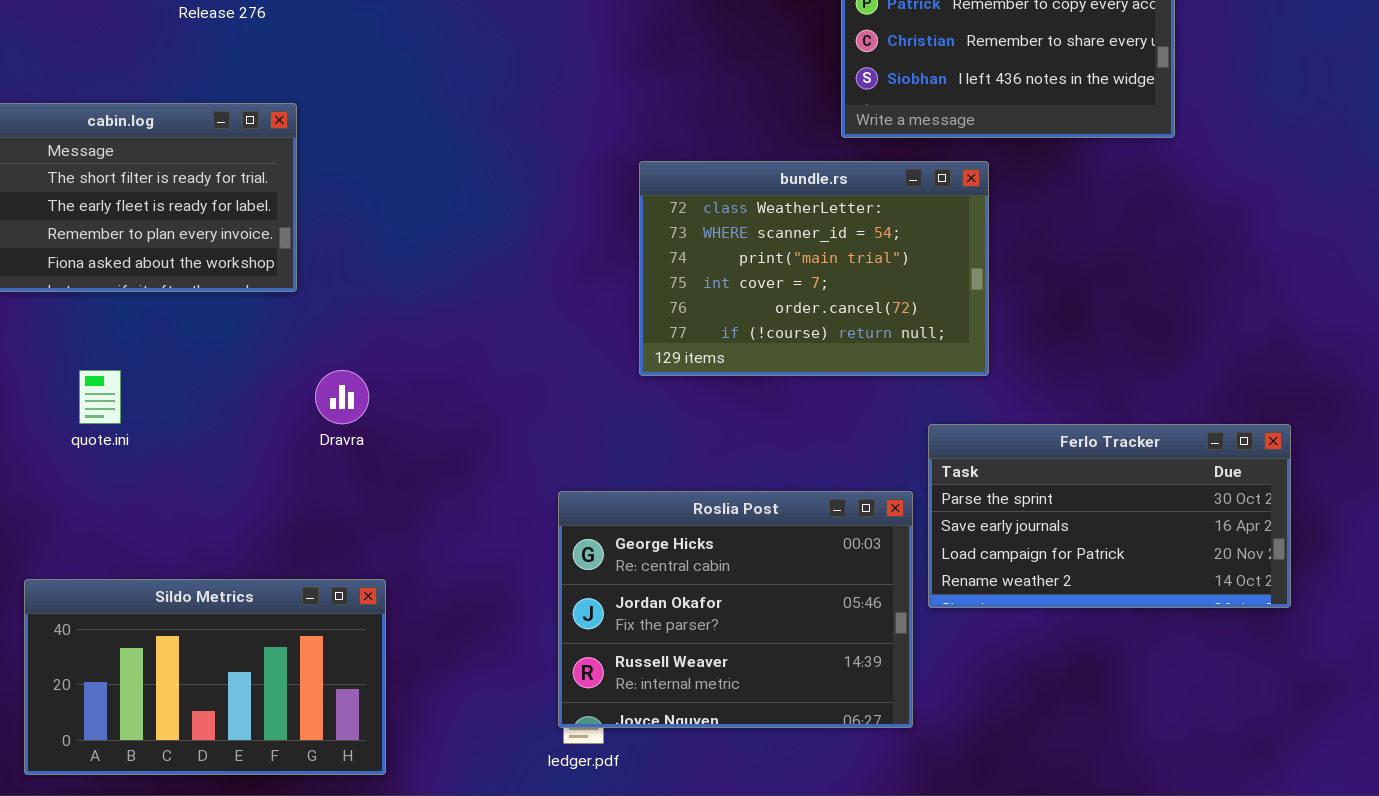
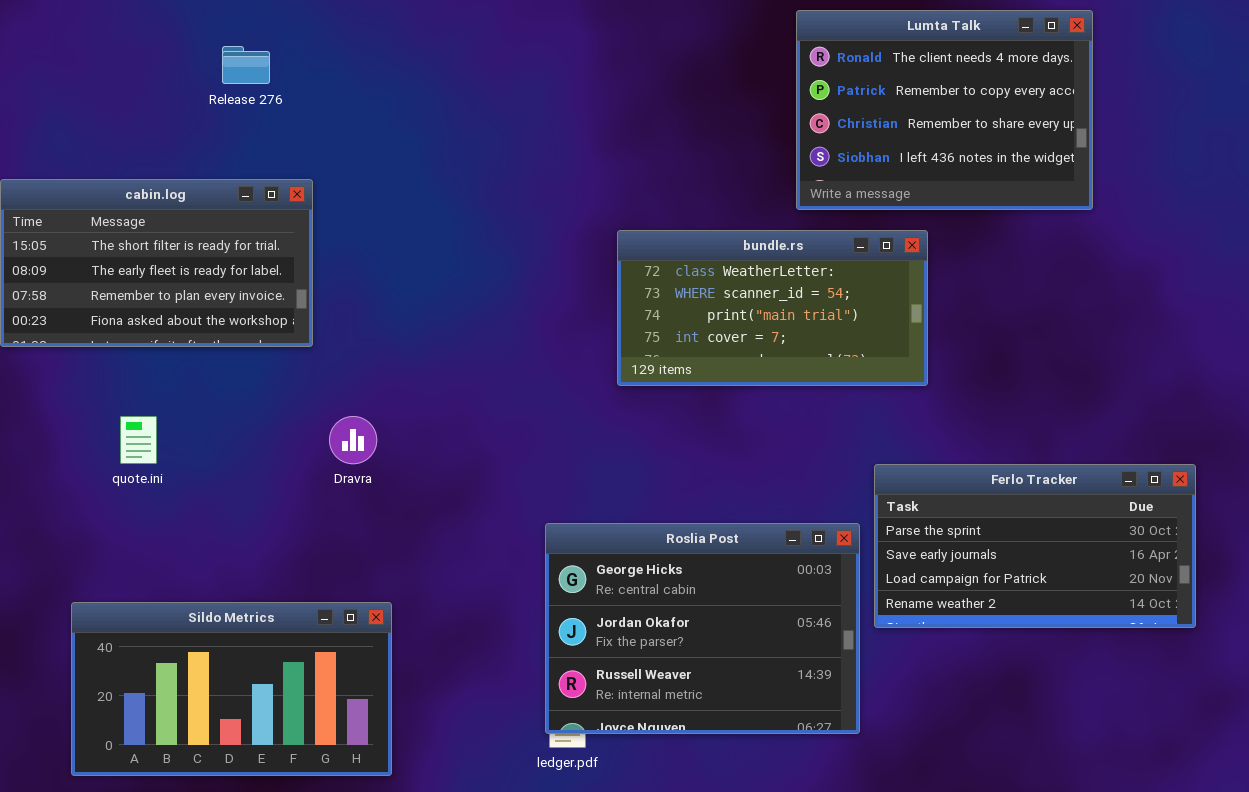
bundle.rs: [639,161,989,376] -> [617,230,928,386], resized

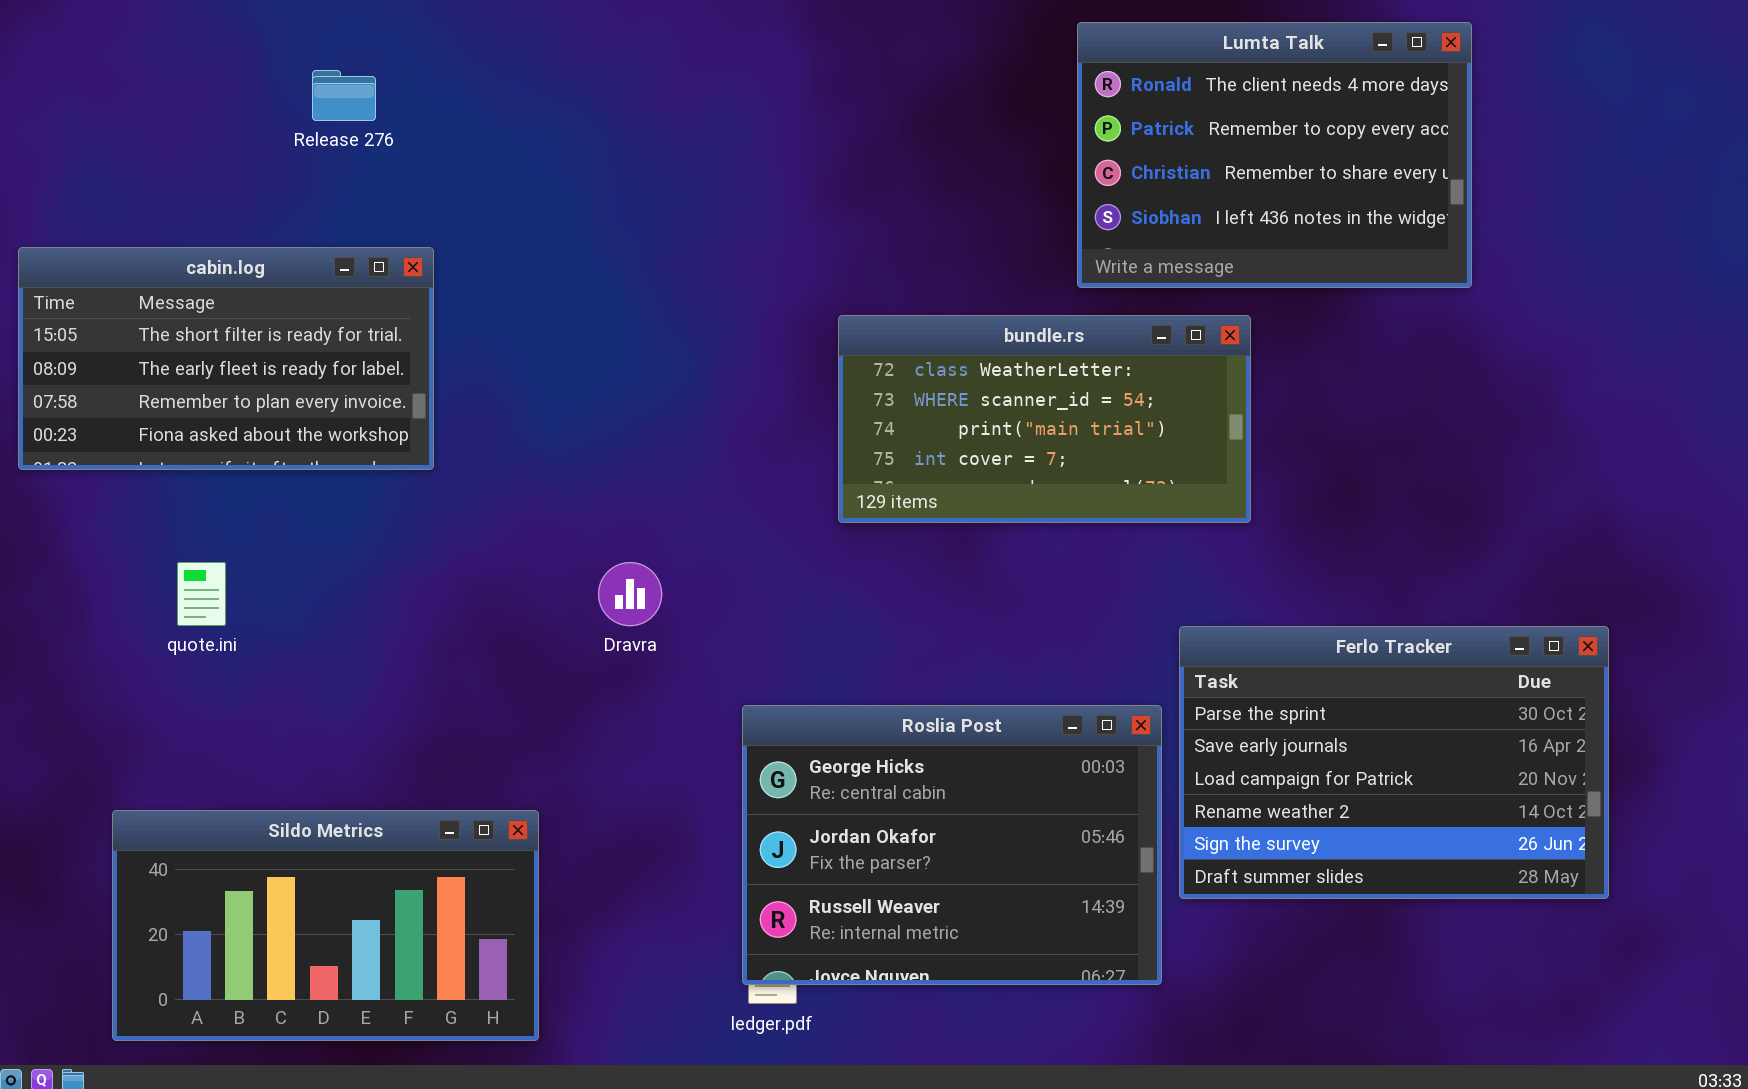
Dravra: [329,416,377,464] -> [598,562,662,626], moved
Ferlo Tracker: [874,464,1196,628] -> [1179,626,1609,899], resized

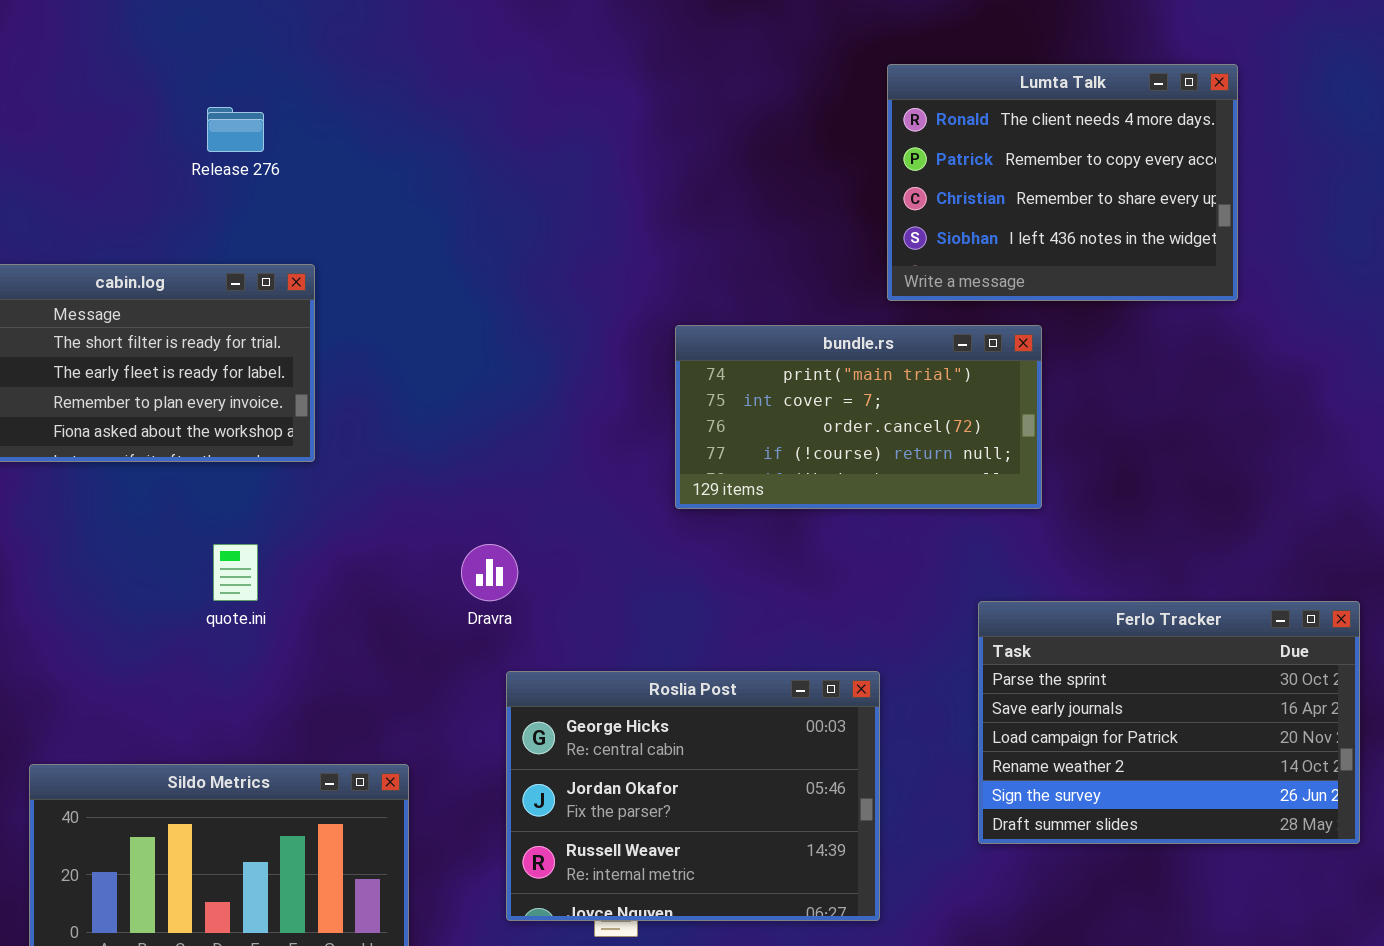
bundle.rs: [838,315,1251,523] -> [675,325,1042,509], scrolled down 2 rows
quote.ini: [177,562,226,626] -> [213,544,258,601], moved
Roslia Post: [742,705,1162,985] -> [506,671,880,921], moved

